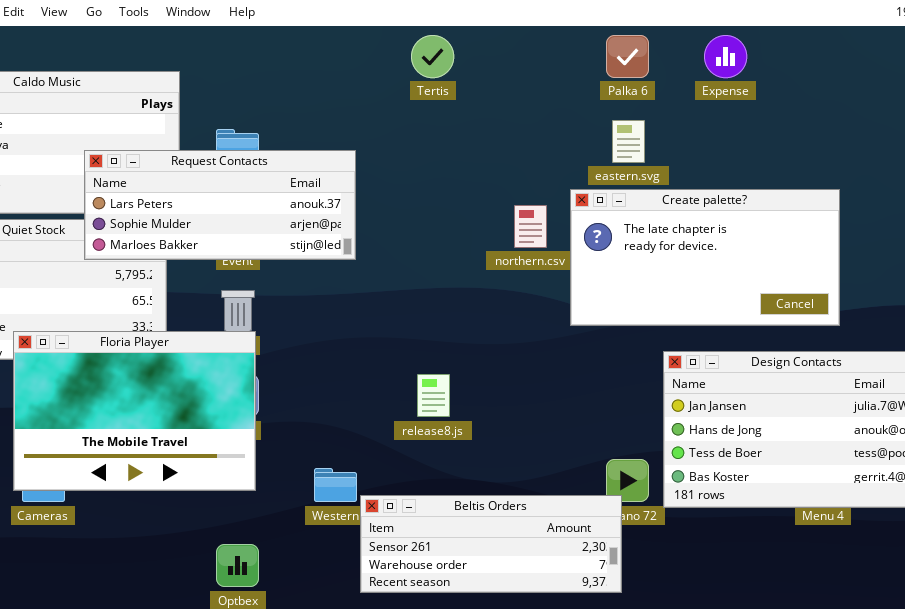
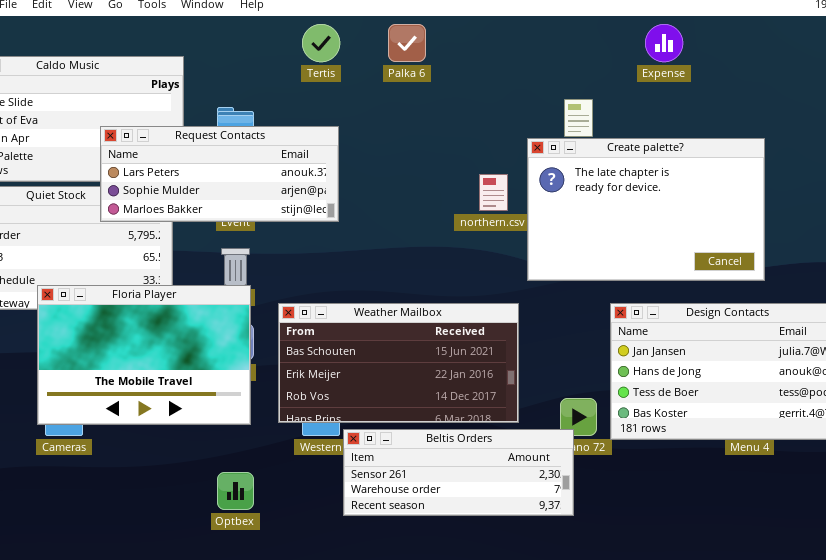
Tertis: [411,35,454,78] -> [302,24,340,62], moved
Palka 6: [606,35,649,78] -> [388,24,426,62], moved
Create palette?: [570,189,840,326] -> [527,138,765,281], resized
Weather Mailbox: none -> [278,303,519,423], opened

